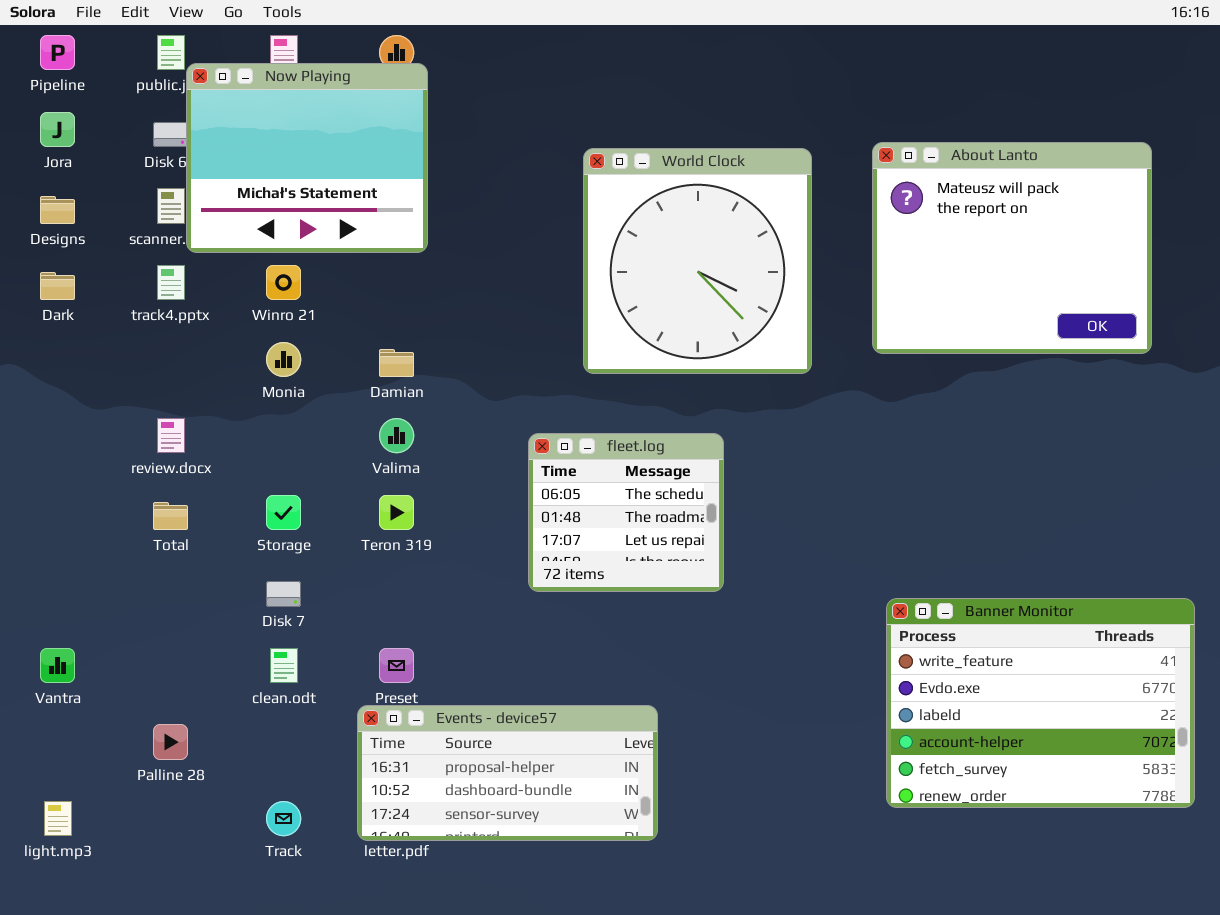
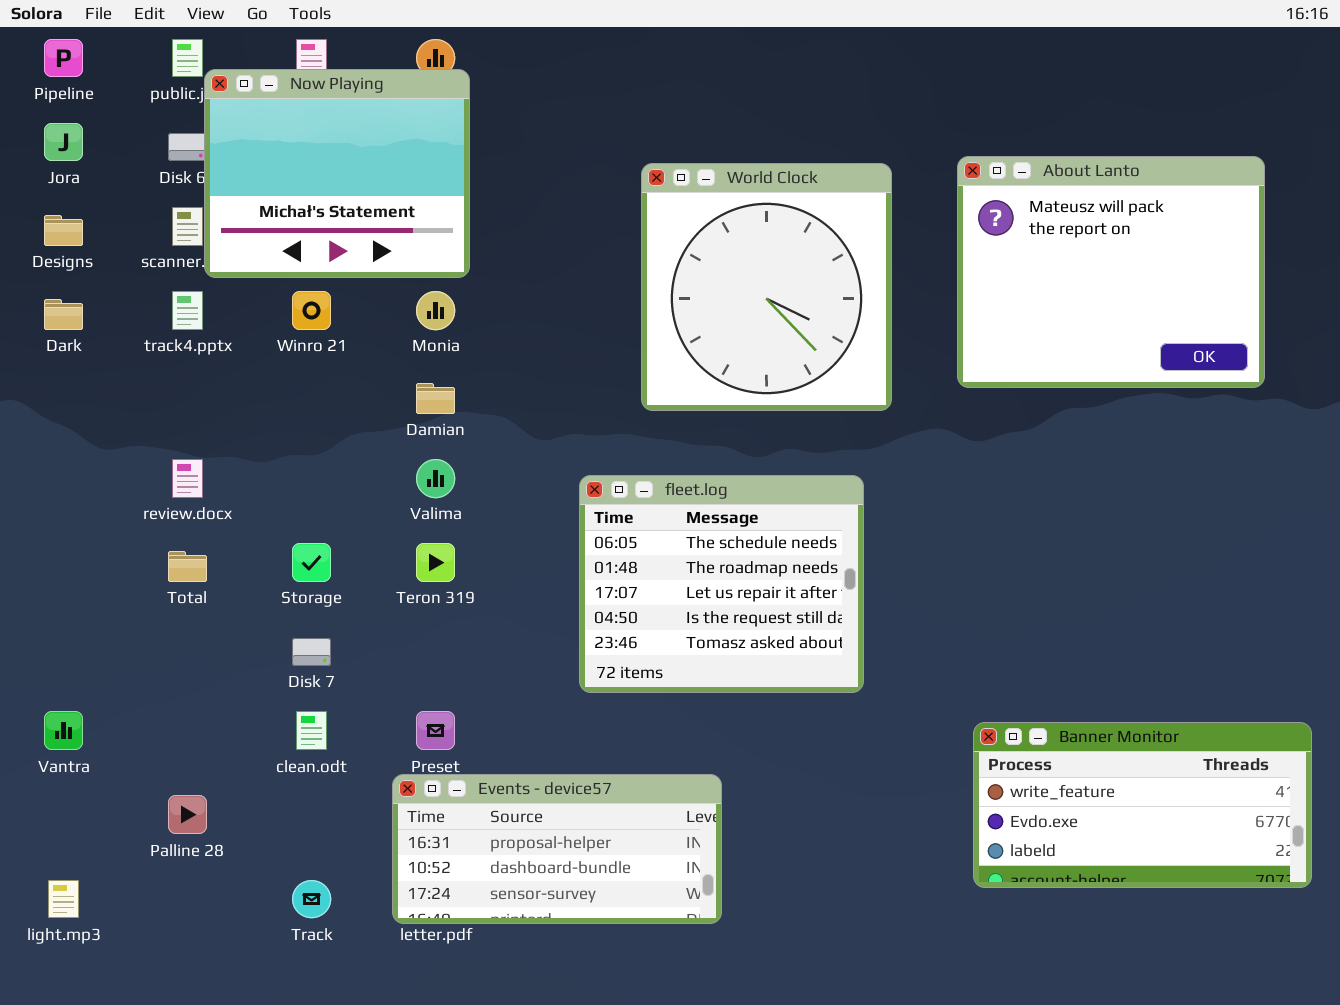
Monia: [266,342,301,377] -> [416,291,455,330], moved
fleet.log: [528,433,724,592] -> [579,475,864,693], resized
Banner Monitor: [886,598,1195,808] -> [973,722,1312,888], resized

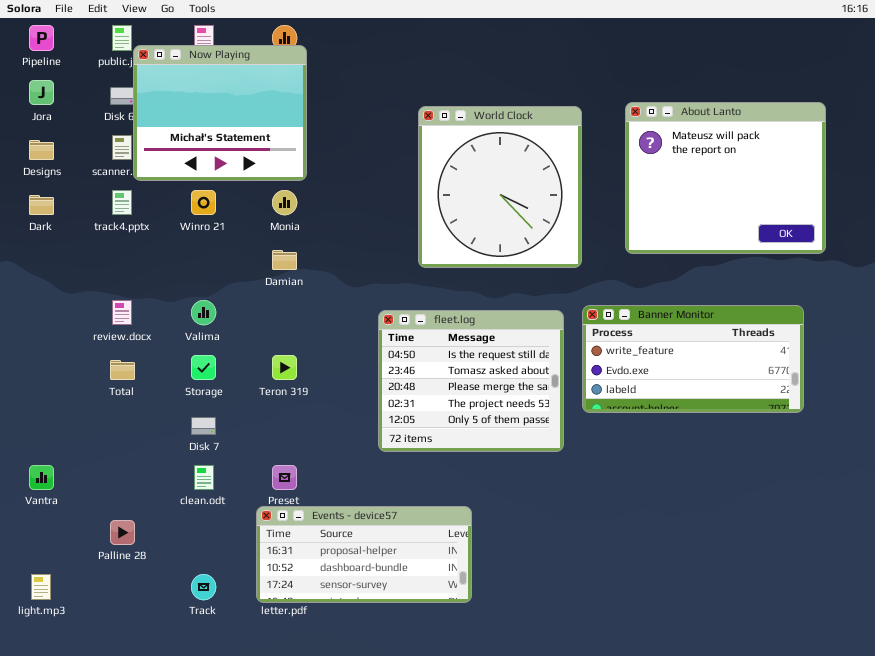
Valima: [416,459,455,498] -> [191,300,216,325], moved
fleet.log: [579,475,864,693] -> [378,310,564,452], scrolled down 3 rows
Banner Monitor: [973,722,1312,888] -> [582,305,804,413], moved

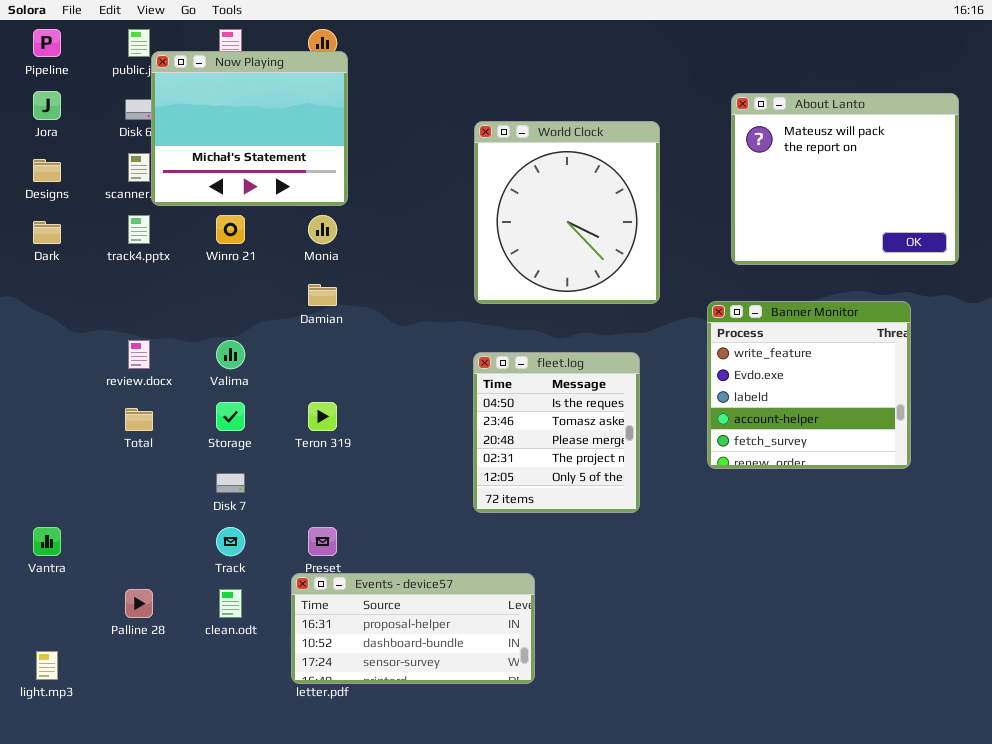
About Lanto: [625,102,826,254] -> [731,93,959,265], moved
Banner Monitor: [582,305,804,413] -> [707,301,911,469], resized
fleet.log: [378,310,564,452] -> [473,352,640,513], resized
clean.odt: [194,465,214,490] -> [219,589,242,618], moved
Track: [191,574,216,600] -> [216,527,245,556], moved

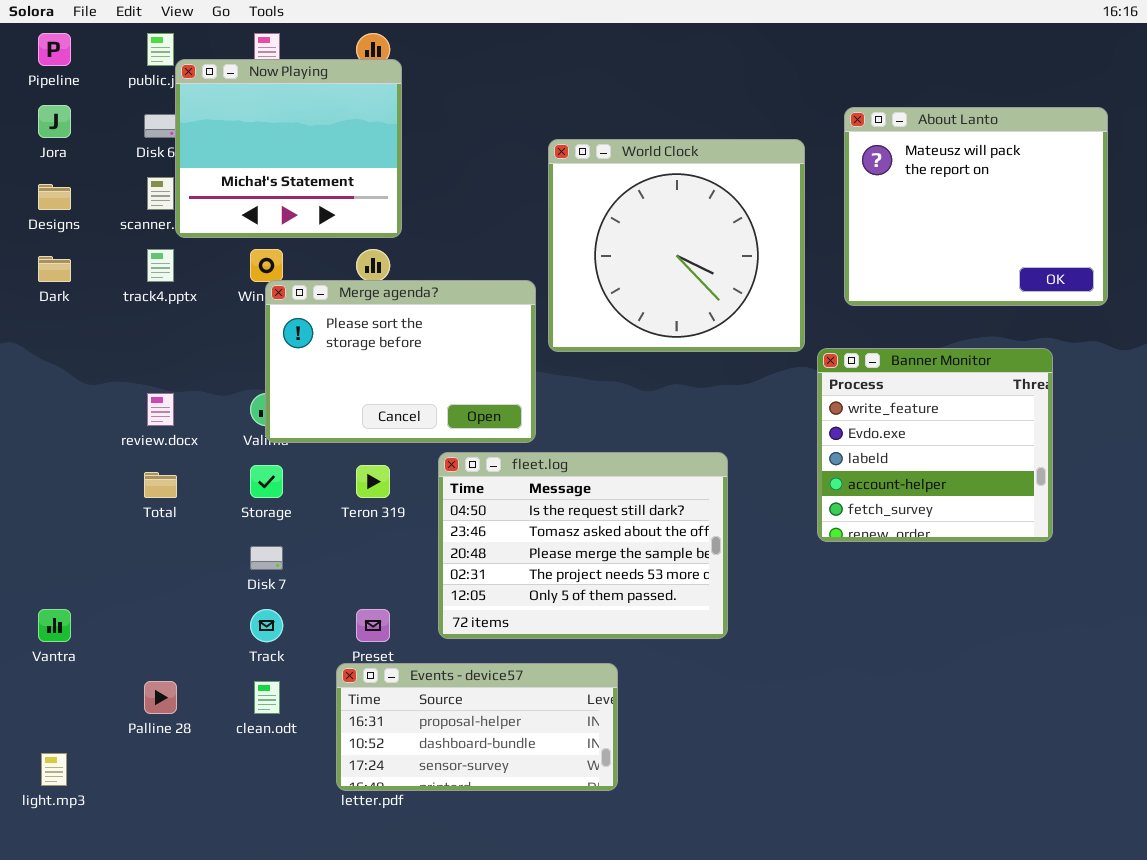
World Clock: [474,121,660,304] -> [548,139,805,352], resized
Merge agenda?: none -> [265,280,536,443], opened
fleet.log: [473,352,640,513] -> [438,452,728,639], moved, resized

